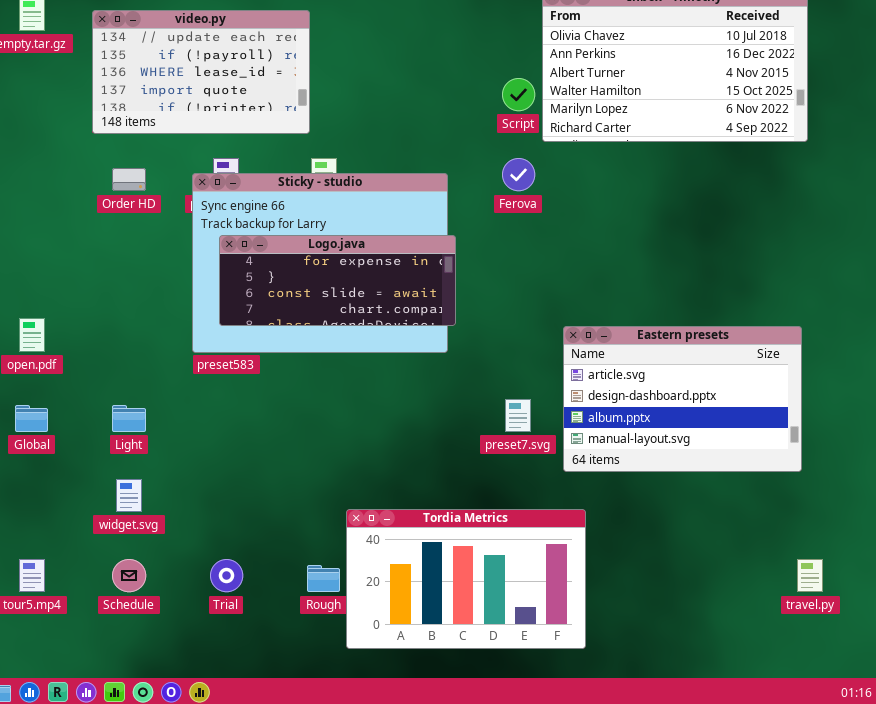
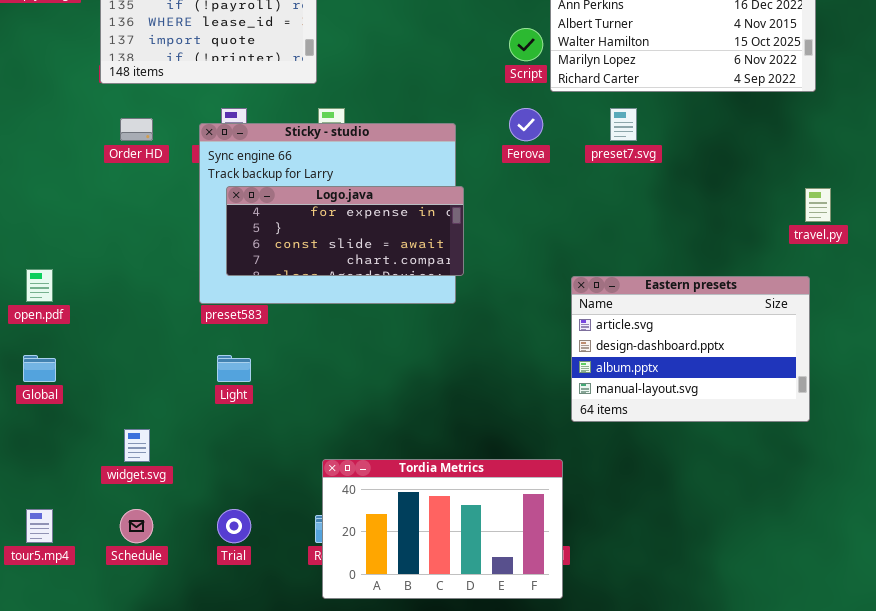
preset7.svg: [505,399,531,432] -> [610,108,637,141], moved
Light: [112,405,146,432] -> [217,355,251,382], moved
Tordia Metrics: [346,509,586,649] -> [322,459,563,599], moved
travel.py: [797,559,823,592] -> [805,188,831,222], moved

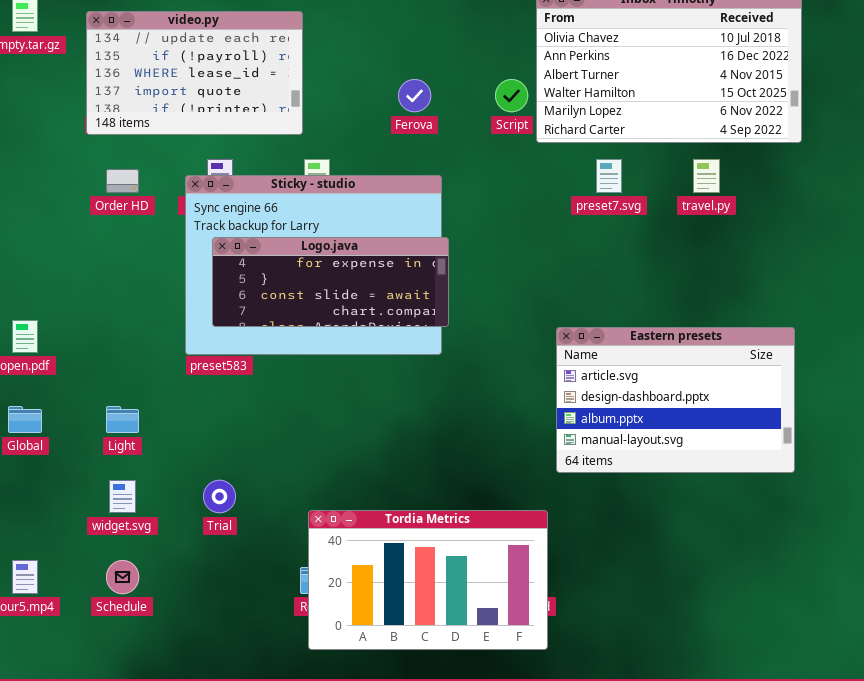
Ferova: [509,108,543,141] -> [398,79,431,112], moved
travel.py: [805,188,831,222] -> [693,159,720,193], moved
Light: [217,355,251,382] -> [106,406,139,433], moved
Trial: [217,509,251,543] -> [203,480,236,513], moved

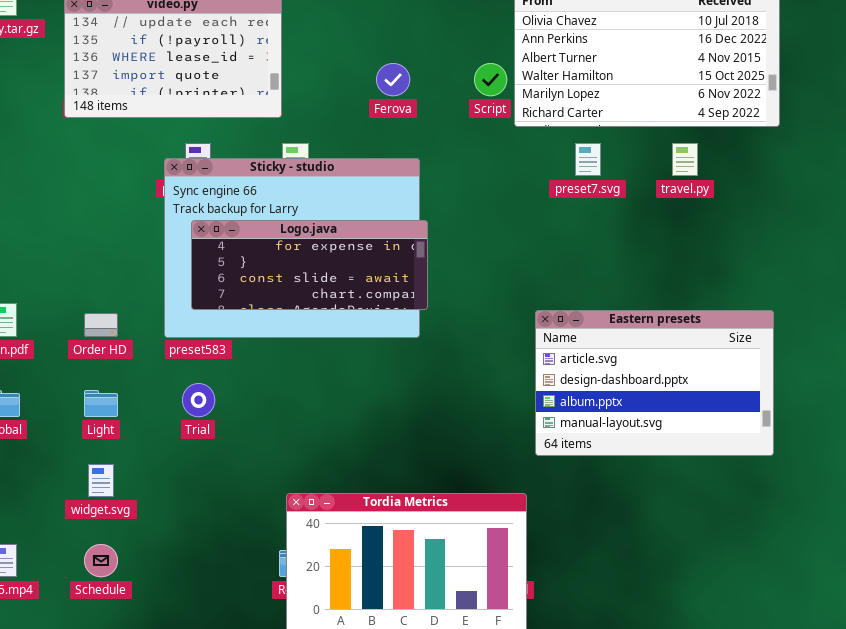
Order HD: [106,169,139,193] -> [84,313,118,337], moved
Trial: [203,480,236,513] -> [182,383,215,417], moved

